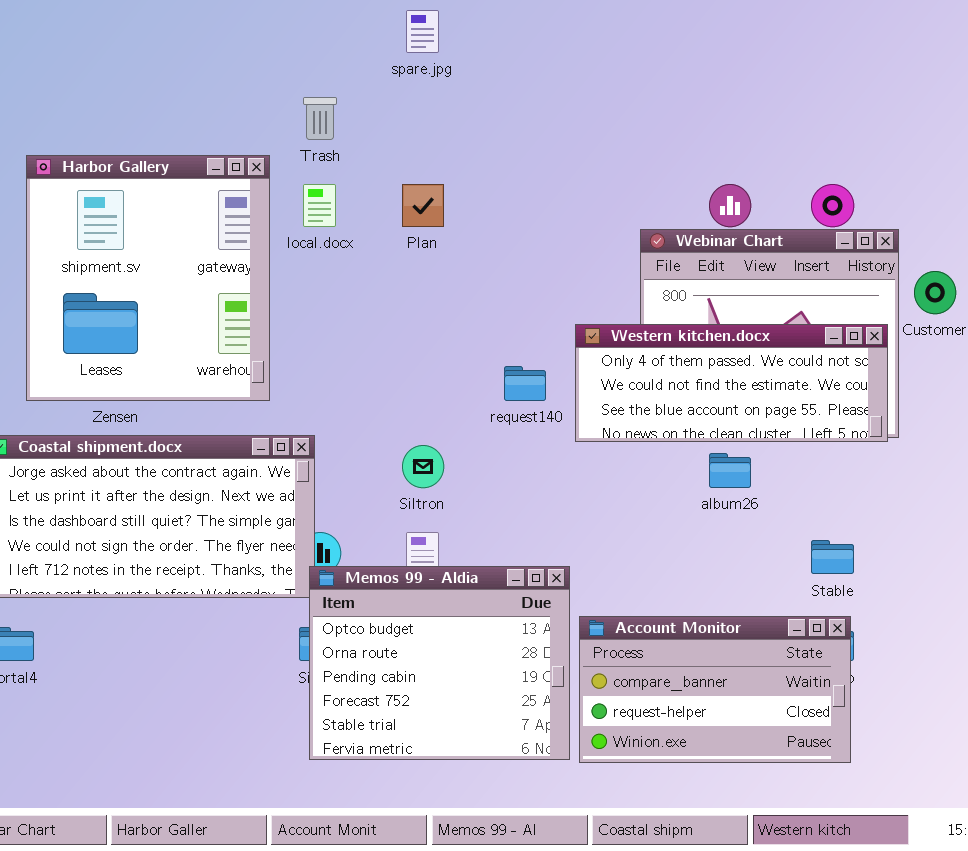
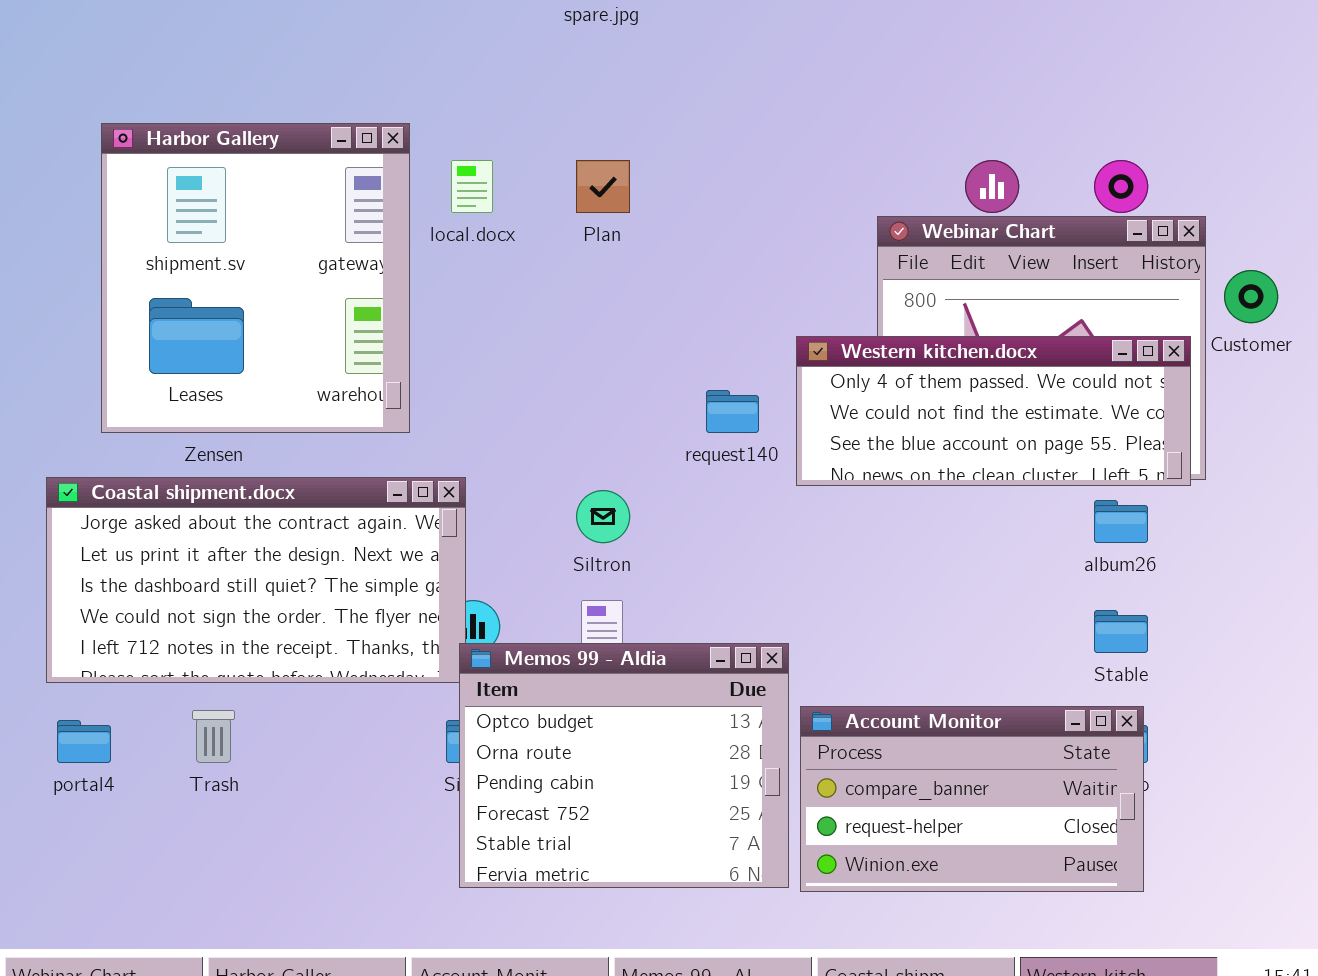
Trash: [303,97,337,140] -> [192,710,235,763], moved
album26: [709,453,751,488] -> [1094,500,1148,543], moved

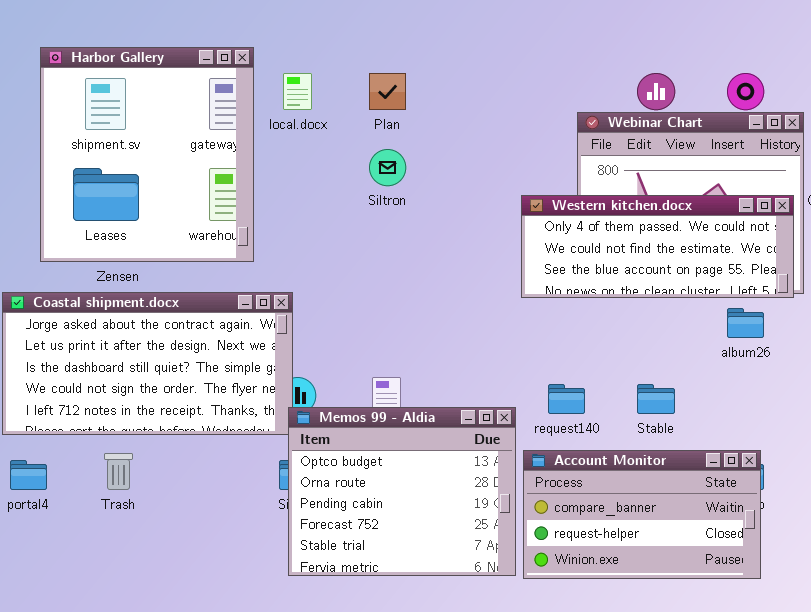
request140: [706,390,759,433] -> [548,384,585,414], moved
Siltron: [576,490,630,543] -> [369,149,406,186], moved
Stable: [1094,610,1148,653] -> [637,384,675,414], moved

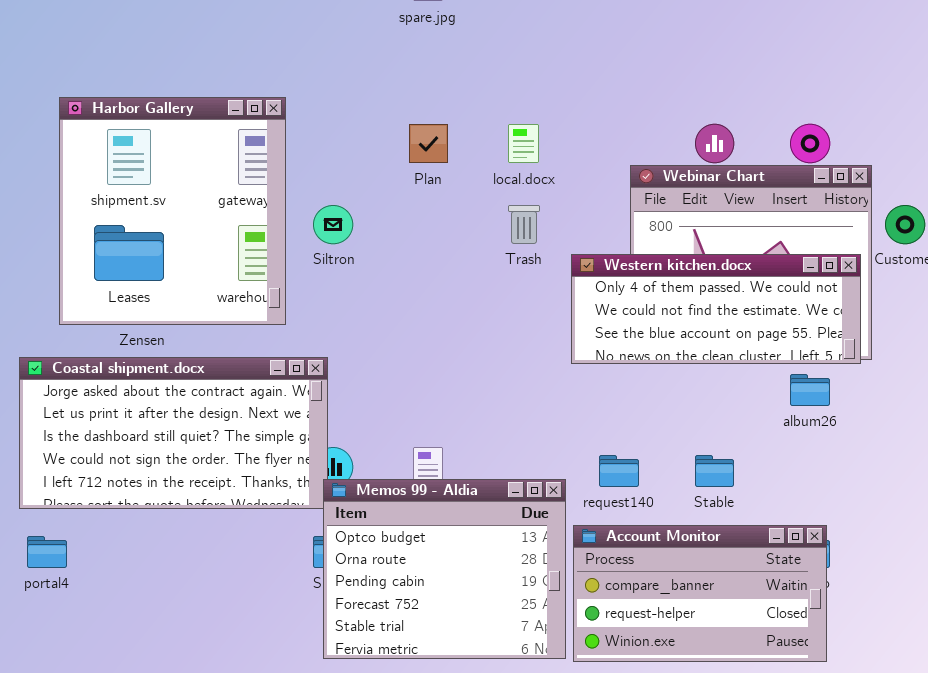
local.docx: [283,73,312,110] -> [508,124,539,163], moved
Siltron: [369,149,406,186] -> [313,205,353,244], moved
Trash: [104,453,133,490] -> [508,205,540,244], moved

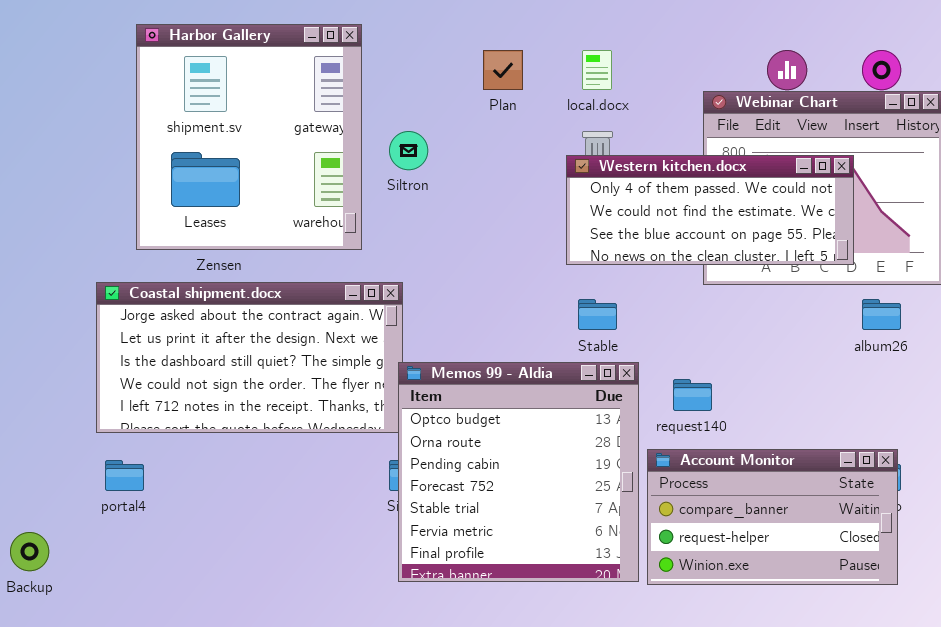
Western kitchen.docx: [571,254,861,364] -> [566,155,854,265], moved
Stable: [695,455,734,487] -> [578,299,617,330], moved
Memos 99 - Aldia: [323,479,566,659] -> [398,362,639,582], resized

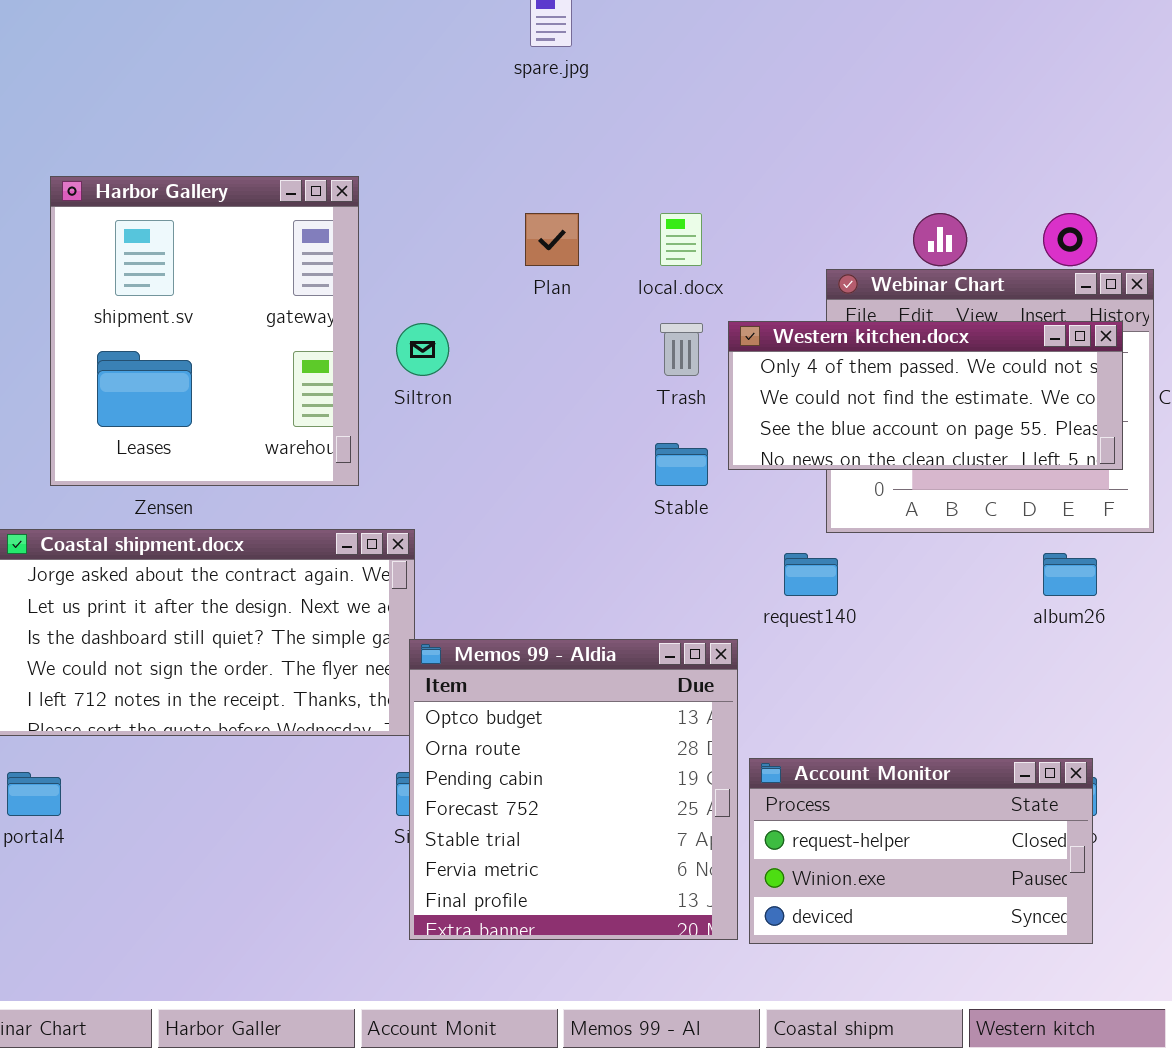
Western kitchen.docx: [566,155,854,265] -> [728,321,1123,470], moved
Stable: [578,299,617,330] -> [655,443,708,486], moved
request140: [673,379,712,411] -> [784,553,838,596], moved
Account Monitor: [647,449,898,585] -> [749,758,1093,944], scrolled down 1 row

